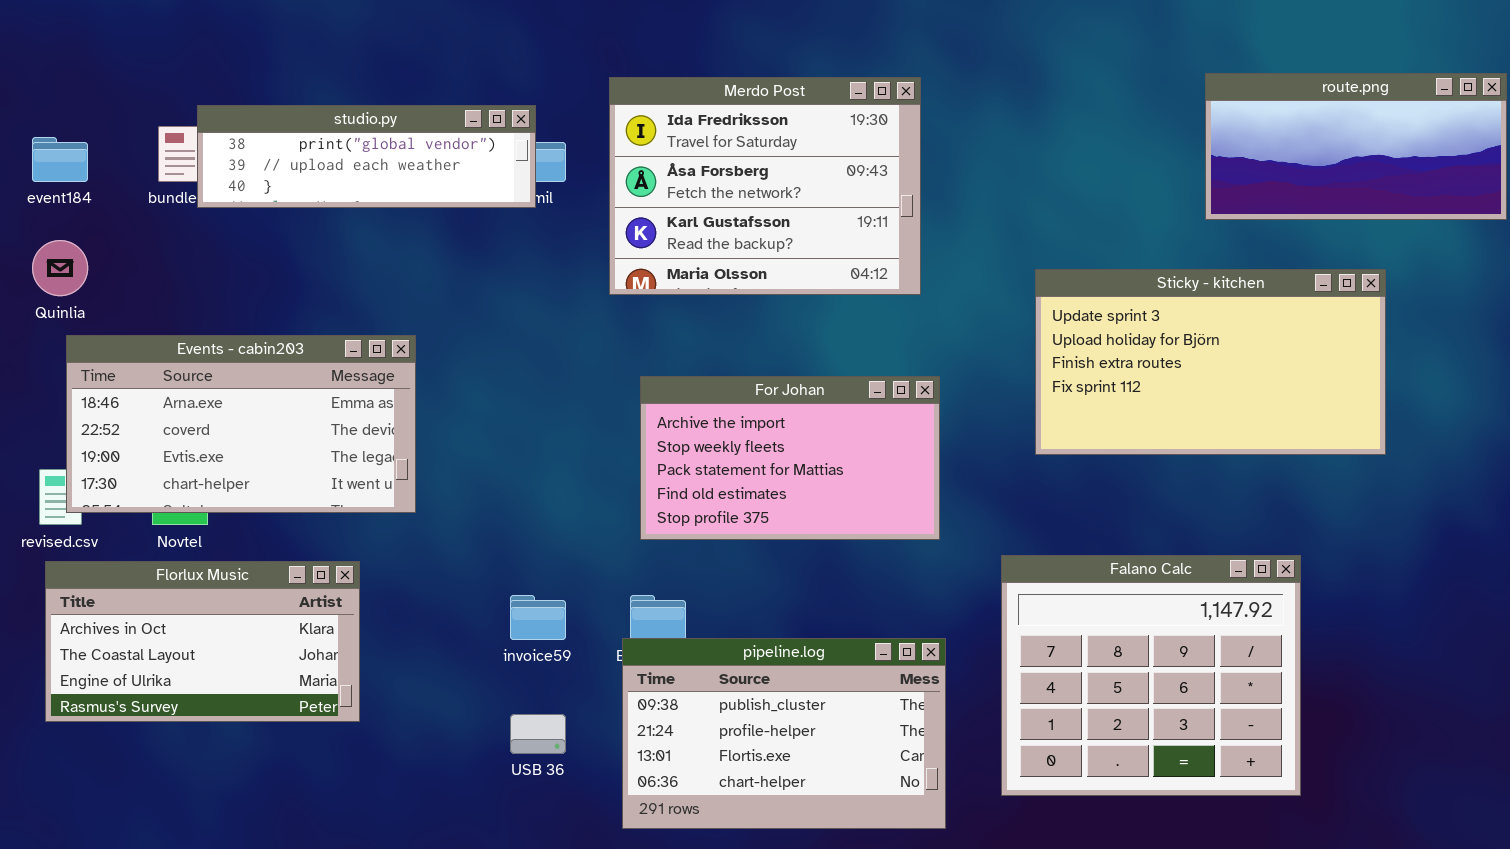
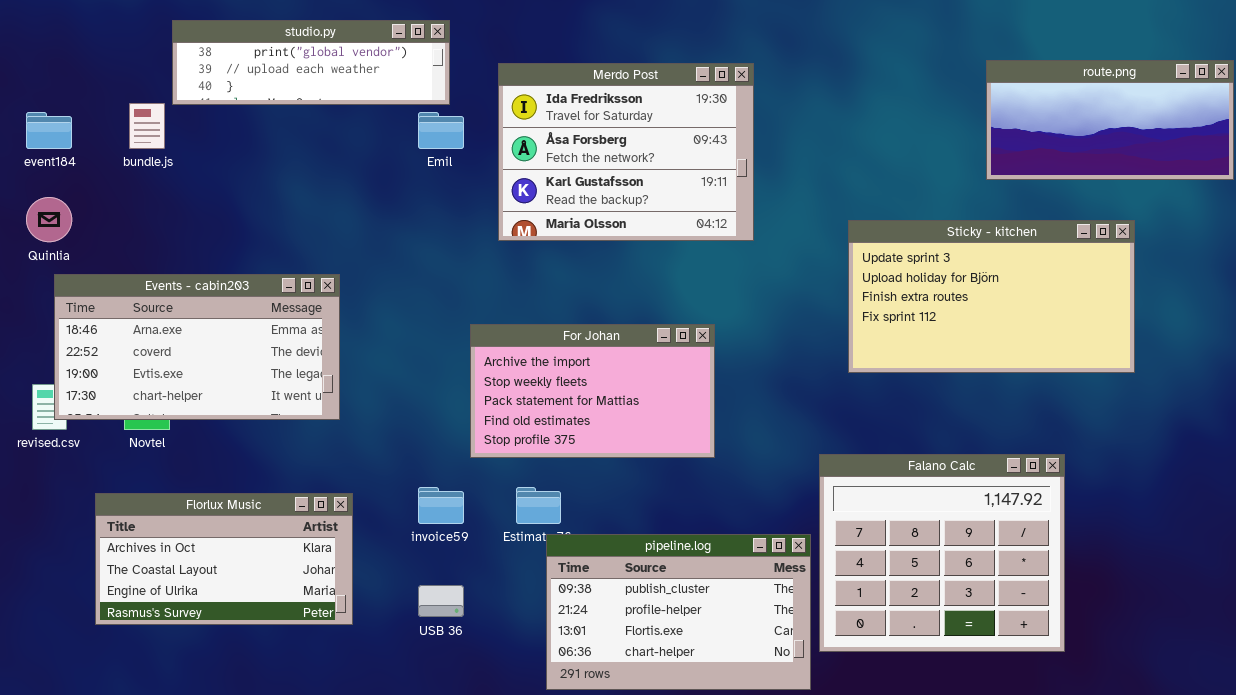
studio.py: [197,105,536,208] -> [172,20,450,105], moved
For Johan: [640,376,940,540] -> [470,324,715,458], moved
Florlux Music: [45,561,360,722] -> [95,493,353,625], moved
pipeline.log: [622,638,946,829] -> [546,534,811,690], moved

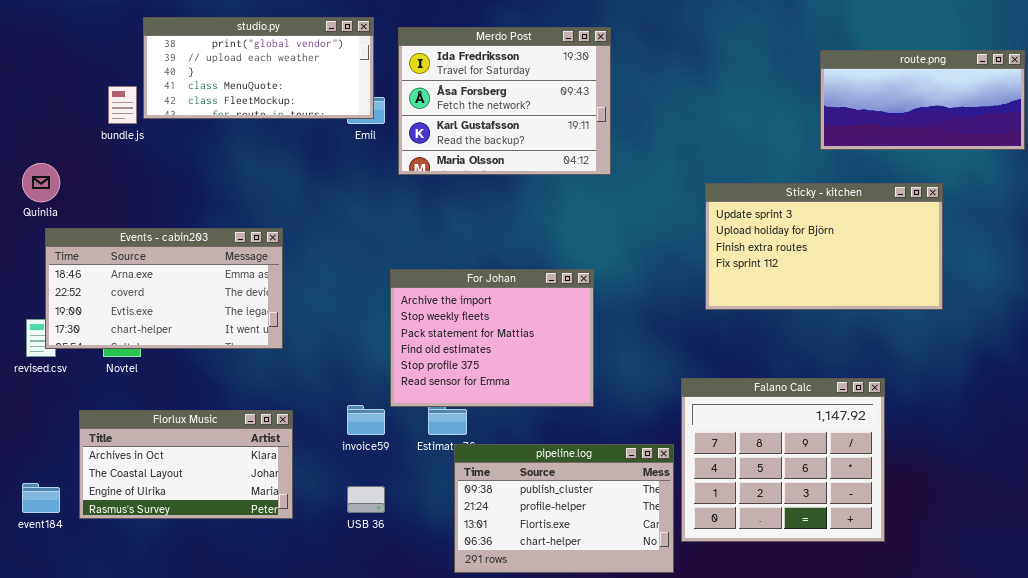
studio.py: [172,20,450,105] -> [143,17,374,119], resized
Merdo Post: [498,63,754,241] -> [398,27,611,175], moved
event184: [26,112,72,149] -> [22,483,60,513], moved
For Johan: [470,324,715,458] -> [390,269,594,407], resized

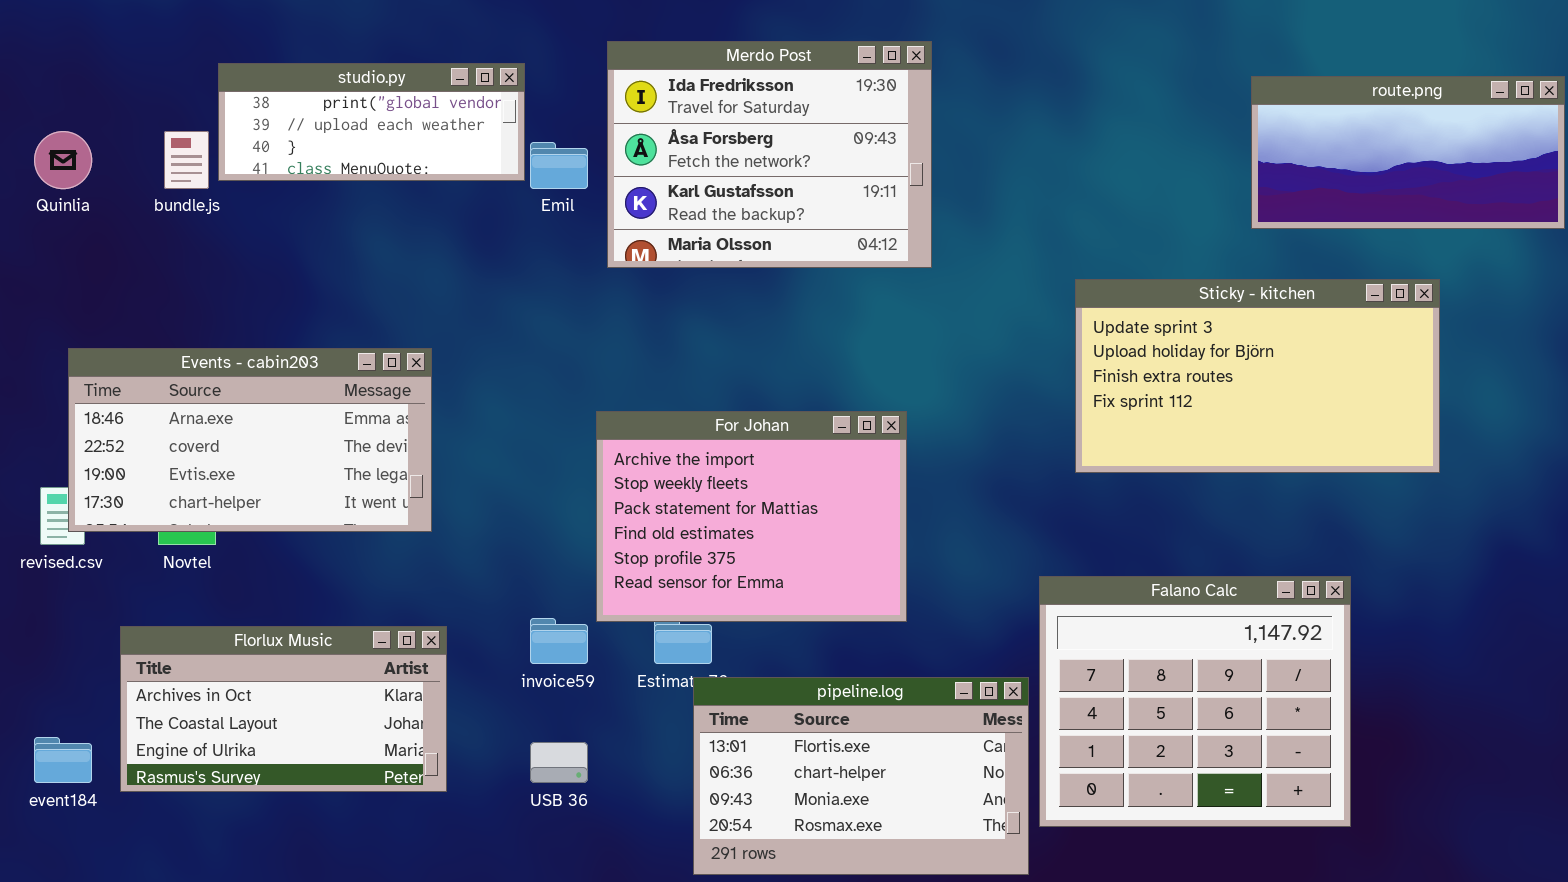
studio.py: [143,17,374,119] -> [218,63,525,181], resized
Quinlia: [22,163,60,202] -> [34,131,92,189], moved
pipeline.log: [454,444,674,573] -> [693,677,1029,875], scrolled down 2 rows

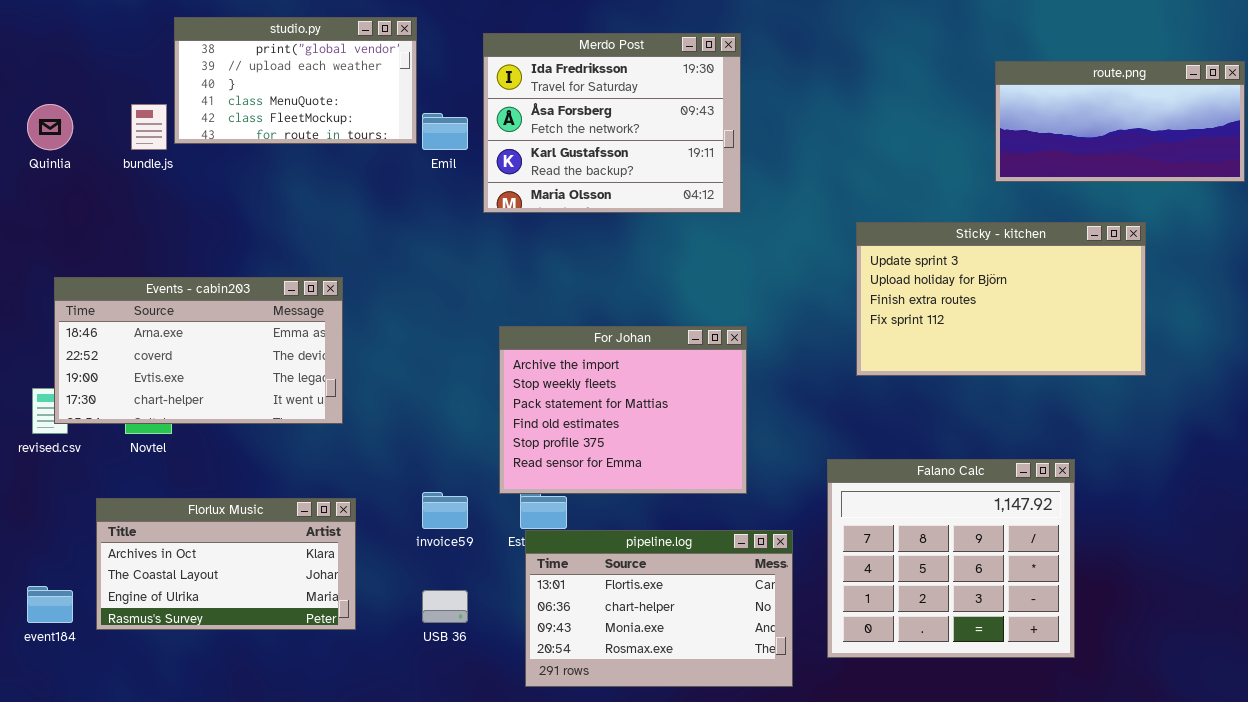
studio.py: [218,63,525,181] -> [174,17,417,144], resized
For Johan: [596,411,907,622] -> [499,326,747,494], moved
pipeline.log: [693,677,1029,875] -> [525,530,793,687], moved

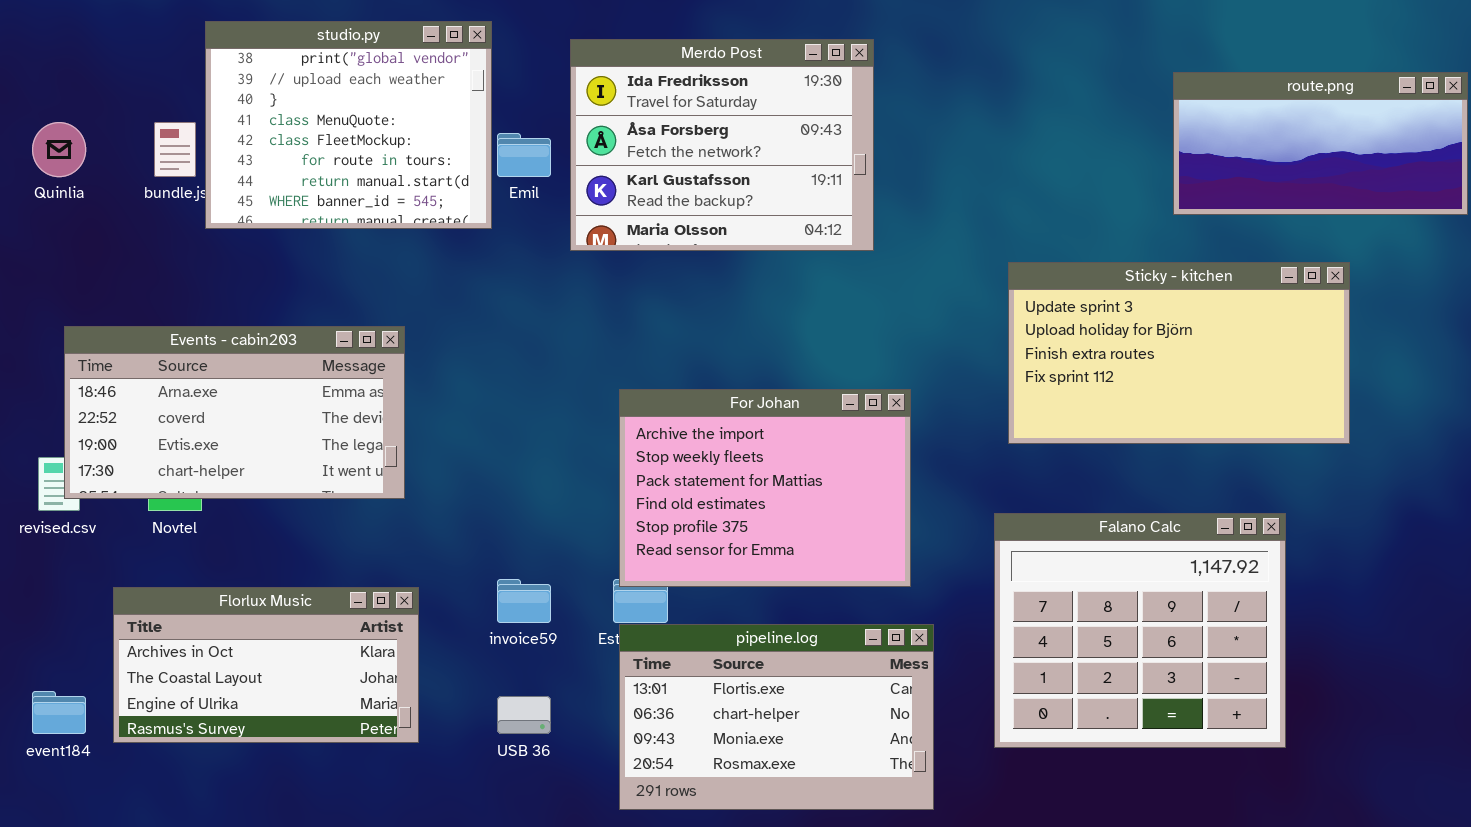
studio.py: [174,17,417,144] -> [205,21,492,229], resized
For Johan: [499,326,747,494] -> [619,389,911,587], moved
Falano Calc: [827,459,1075,658] -> [994,513,1286,748], moved

